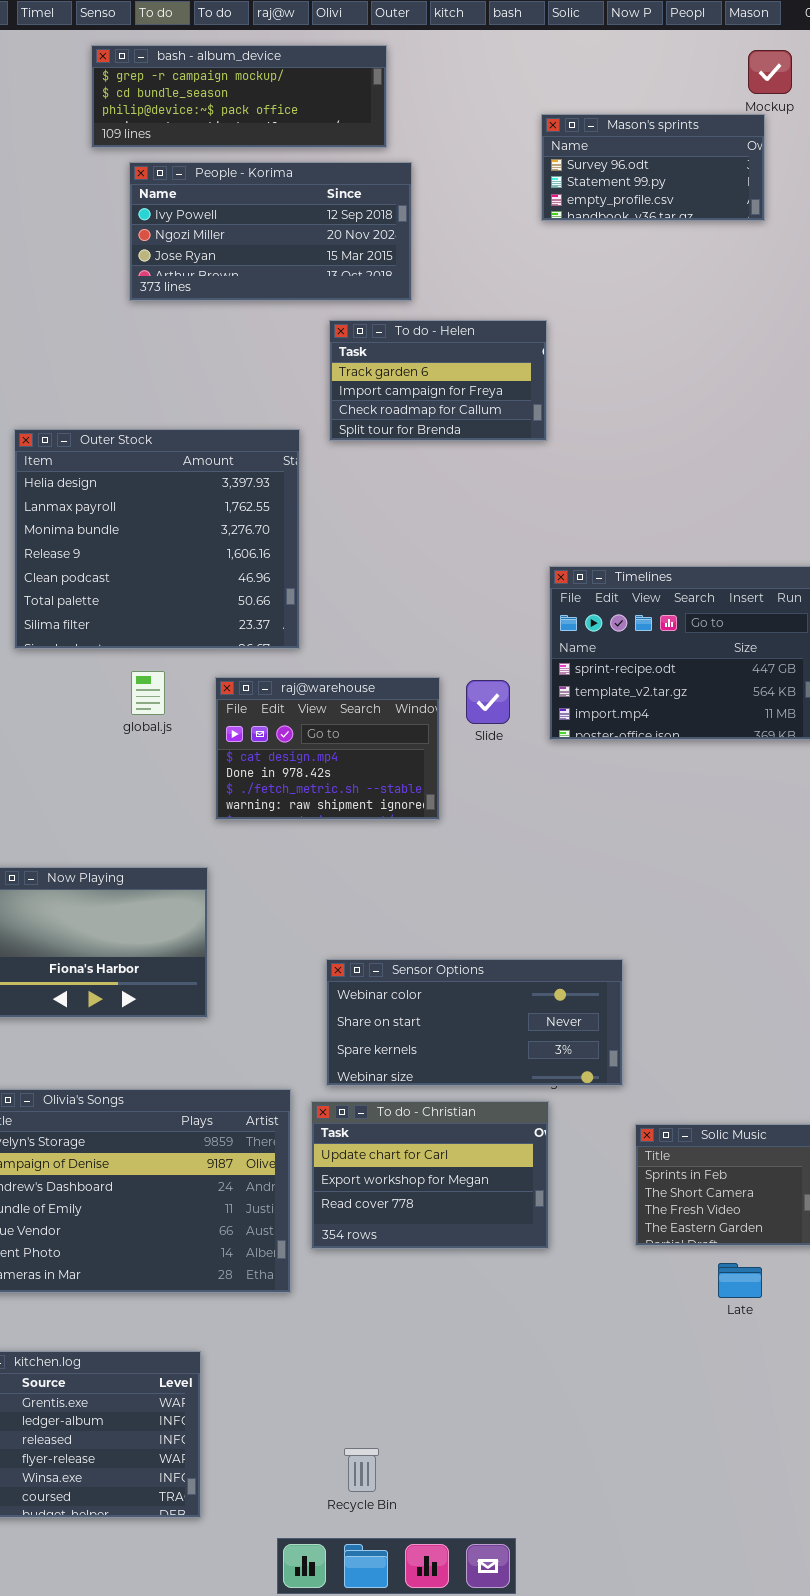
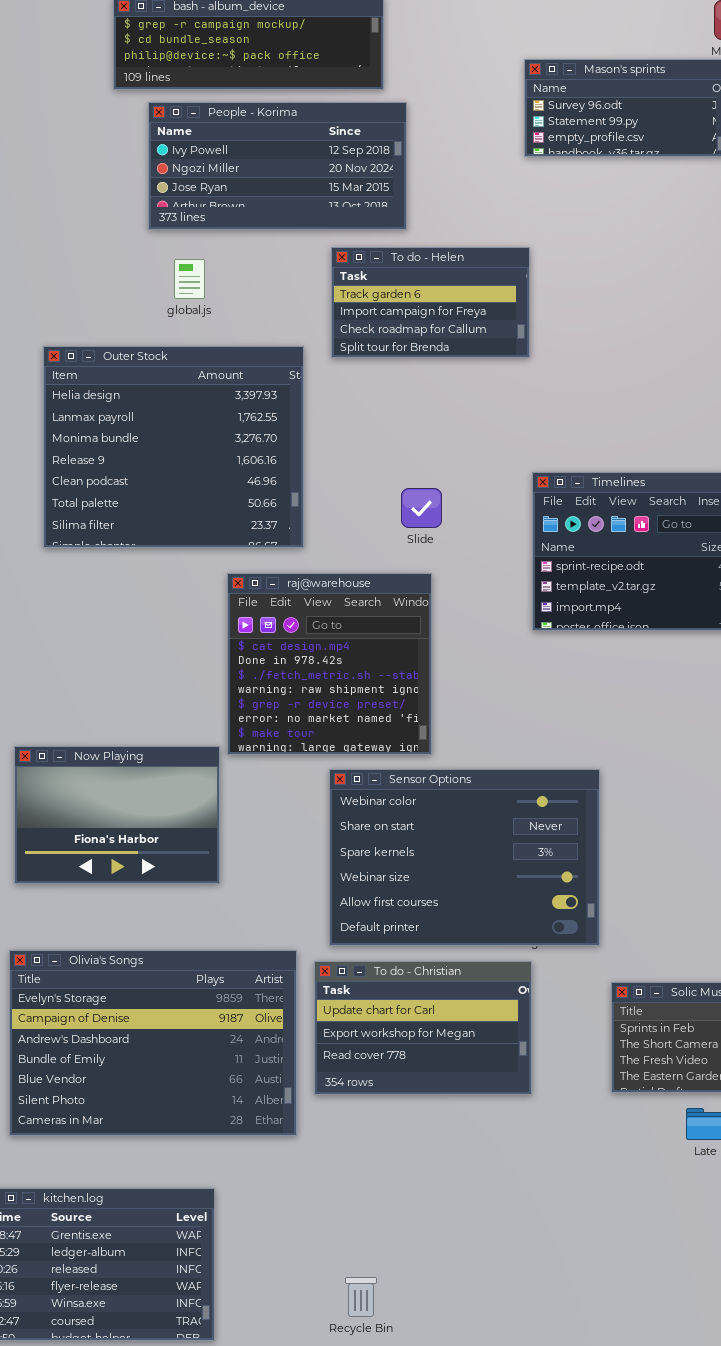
global.js: [131,671,165,715] -> [174,259,205,299], moved
raj@warehouse: [215,677,440,820] -> [227,573,432,755], resized
Slide: [466,680,510,724] -> [401,488,442,528], moved
Sensor Options: [326,959,623,1086] -> [329,769,600,946], resized

